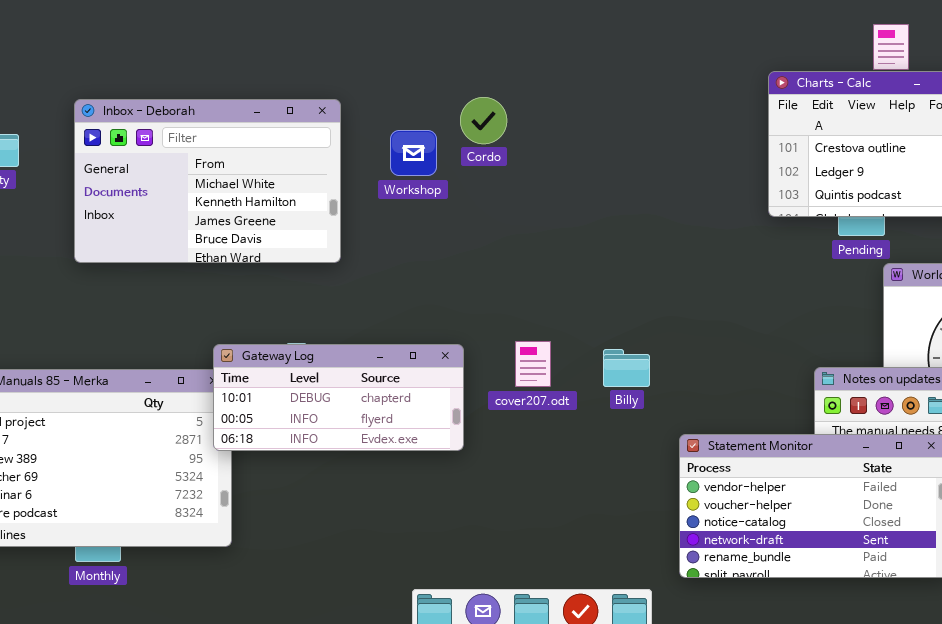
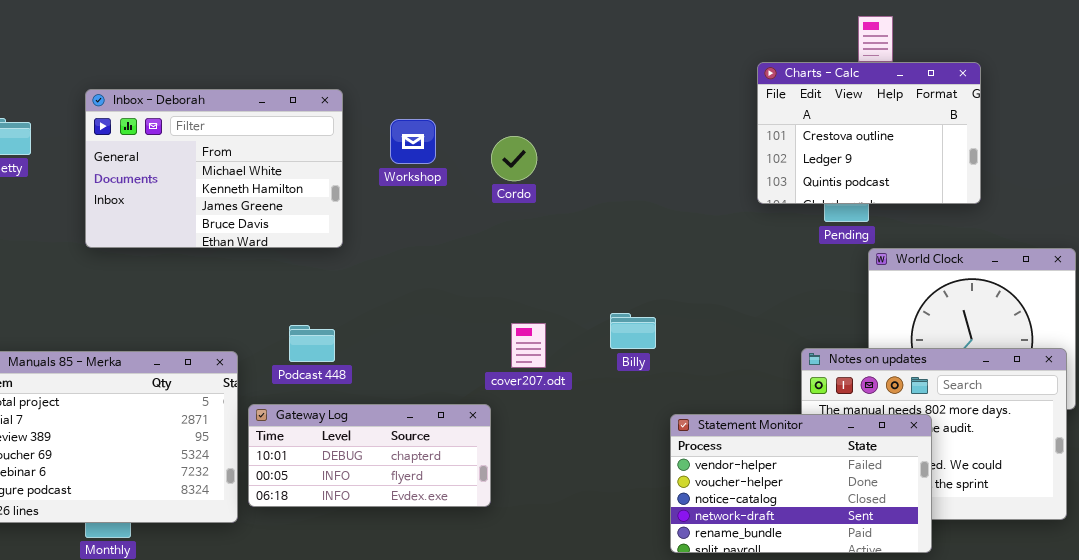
Cordo: [460,97,507,144] -> [491,136,537,181], moved
Gateway Log: [213,344,464,451] -> [248,404,491,507], moved
Billy: [603,349,650,387] -> [610,313,656,349], moved

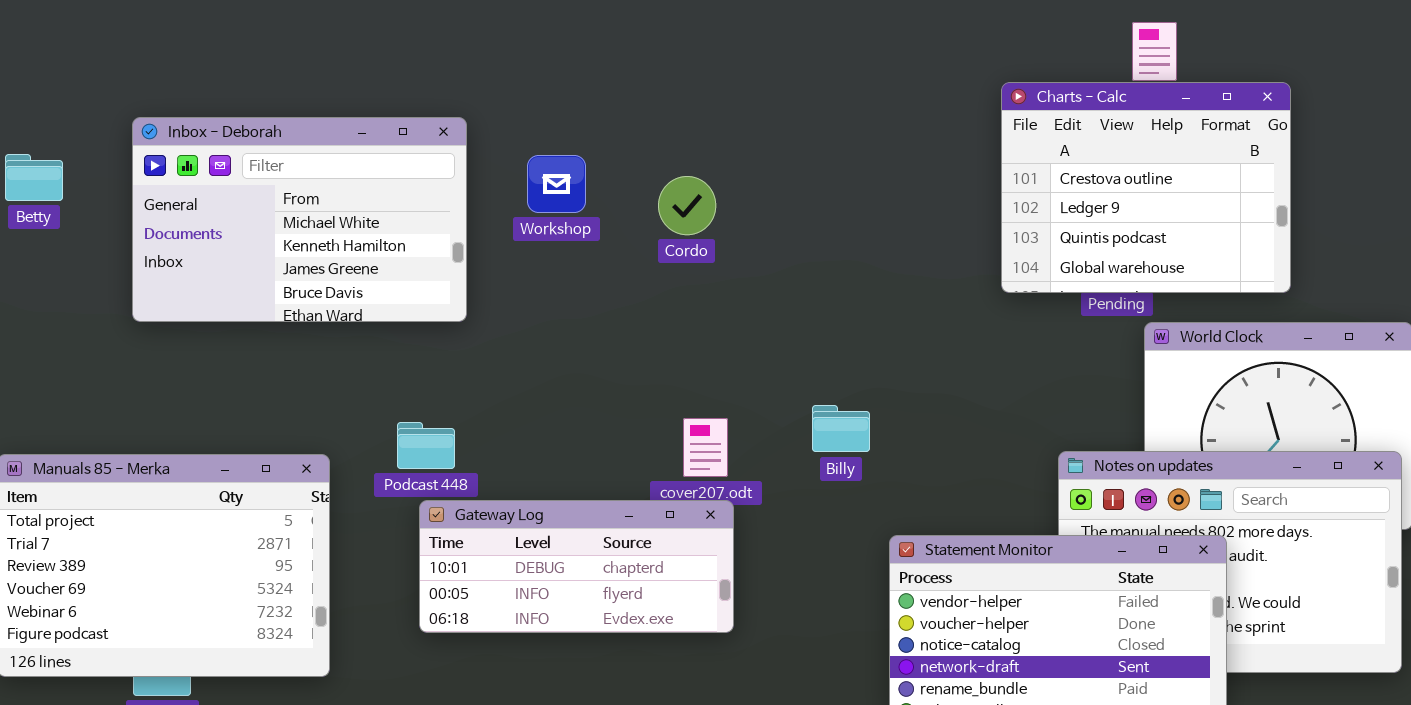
Charts - Calc: [757,62,981,204] -> [1001,82,1291,293], resized
Gateway Log: [248,404,491,507] -> [419,500,734,633], moved

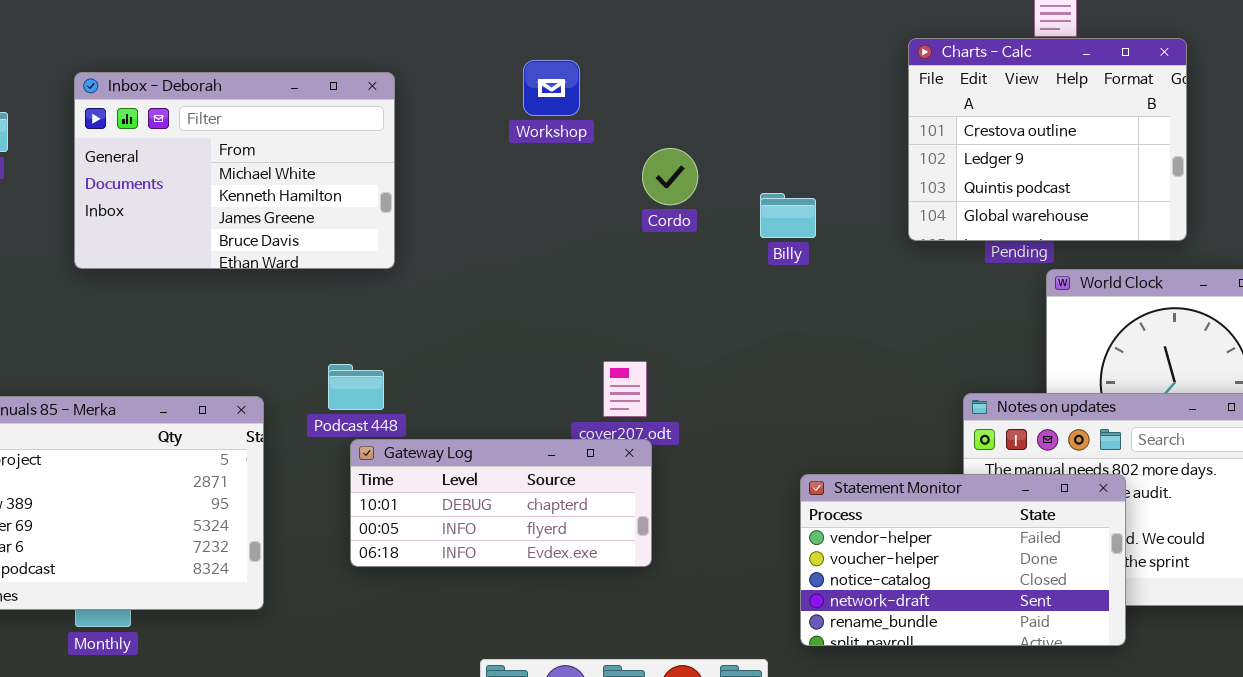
Workshop: [527,155,586,213] -> [523,60,580,116], moved
Cordo: [658,176,716,235] -> [642,148,698,205], moved
Billy: [812,405,870,452] -> [760,193,816,238], moved

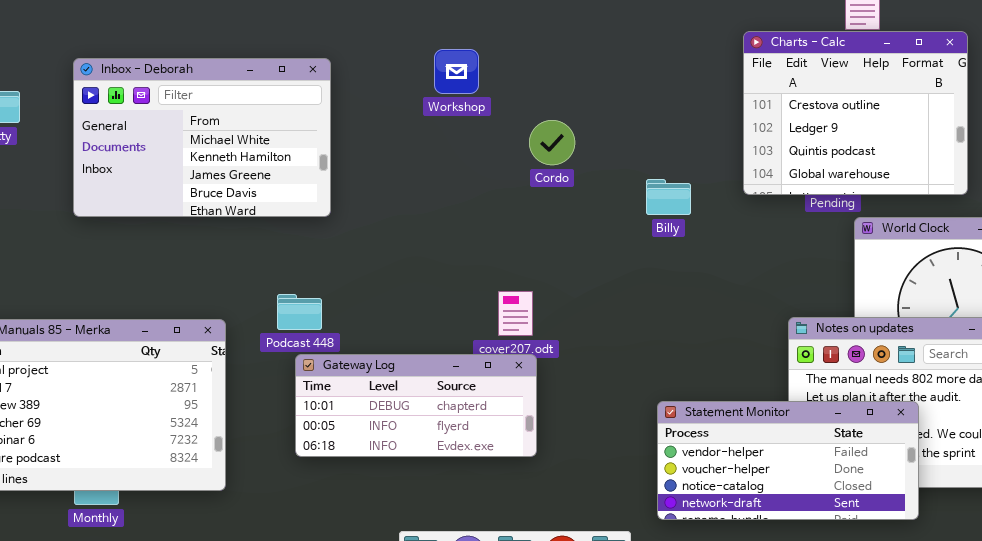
Billy: [760,193,816,238] -> [646,179,691,215], moved
Statement Monitor: [800,474,1126,646] -> [657,401,919,520], resized

